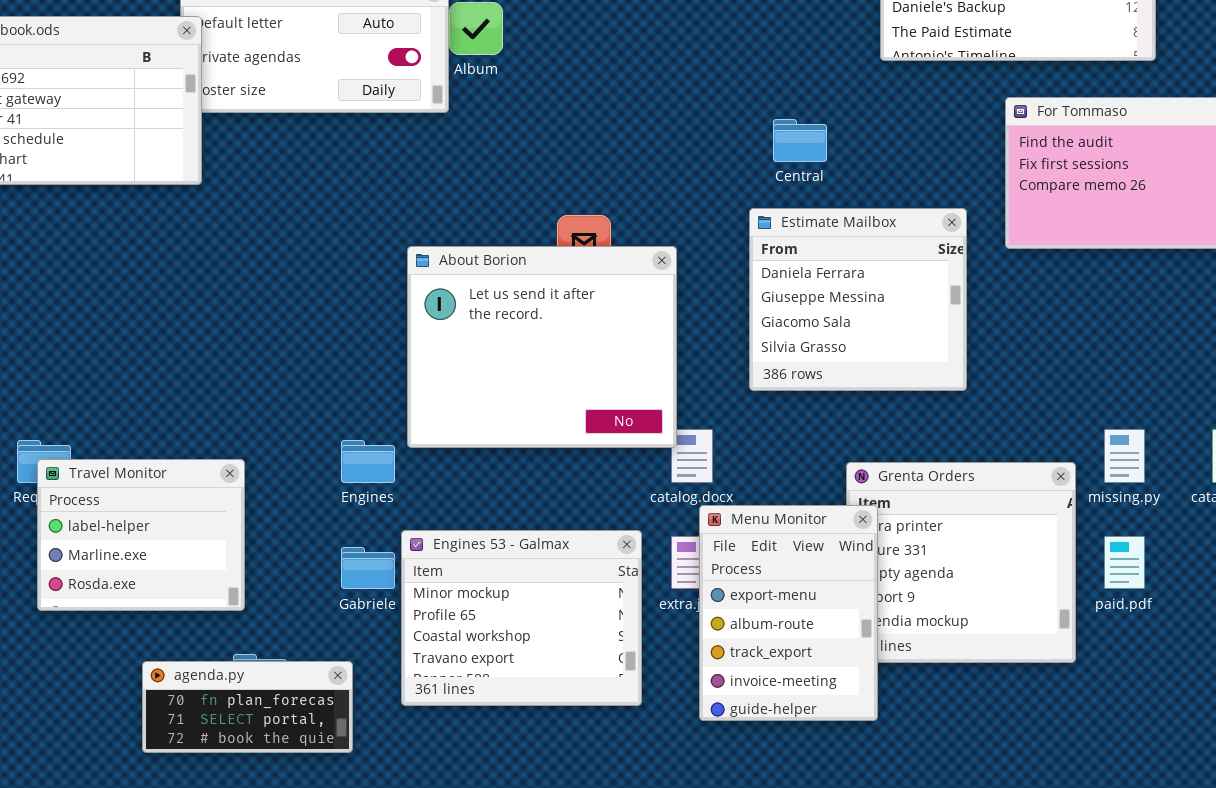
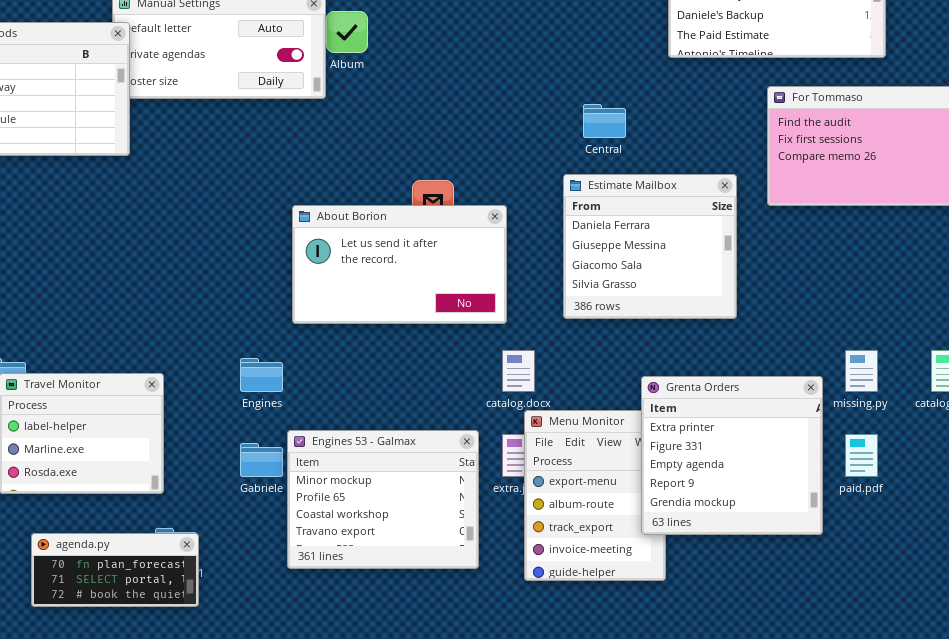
About Borion: [407,246,677,448] -> [292,205,507,324], resized
Grenta Orders: [846,462,1076,663] -> [641,376,823,535], raised
agenda.py: [142,661,353,753] -> [31,533,199,607], moved

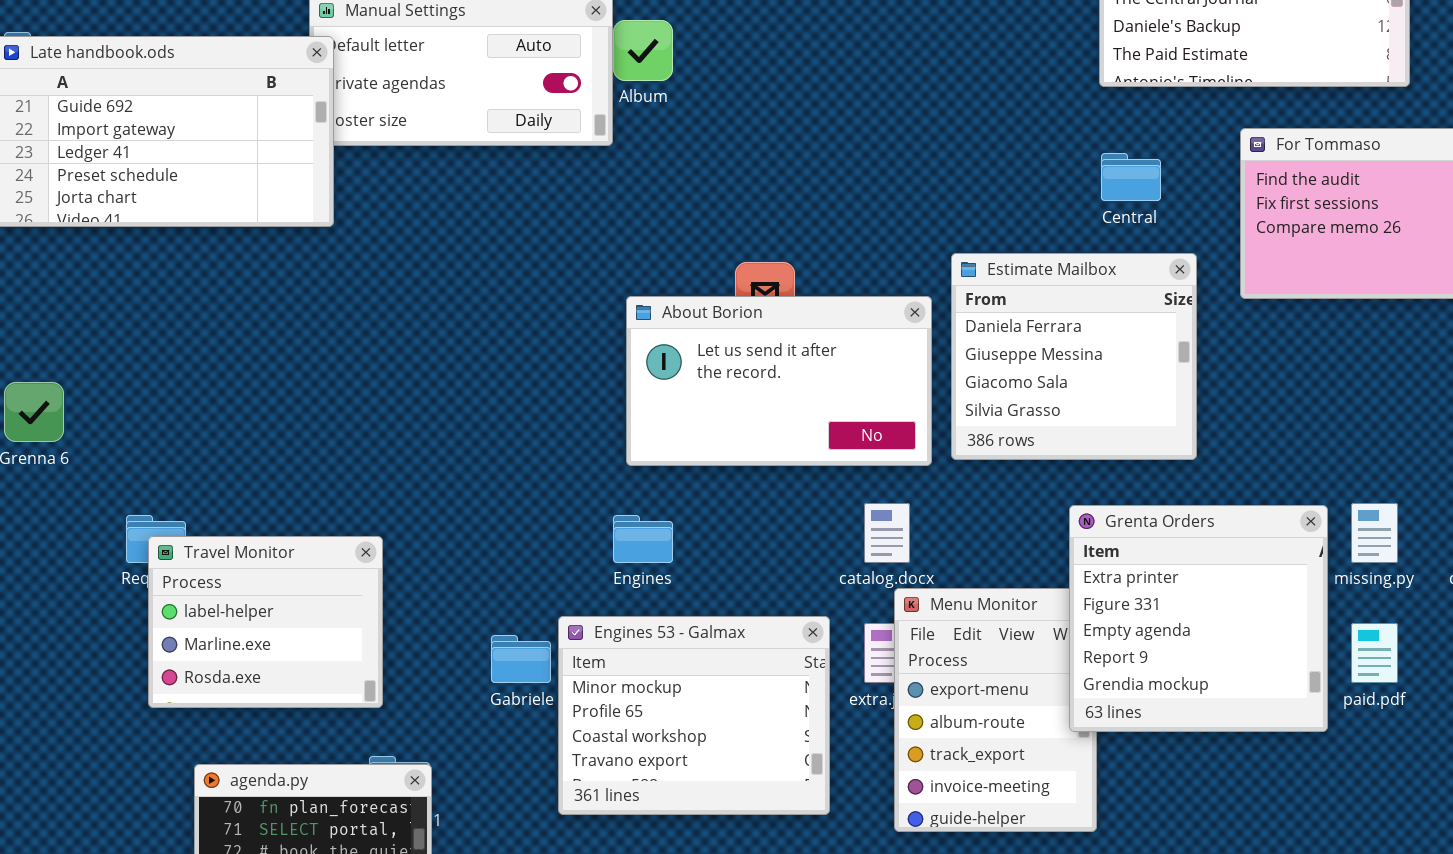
Central: [583,104,626,138] -> [1101,153,1161,201], moved
About Borion: [292,205,507,324] -> [626,296,932,466], moved
Engines: [240,358,283,392] -> [613,515,673,563], moved
Grenta Orders: [641,376,823,535] -> [1069,505,1328,732], moved

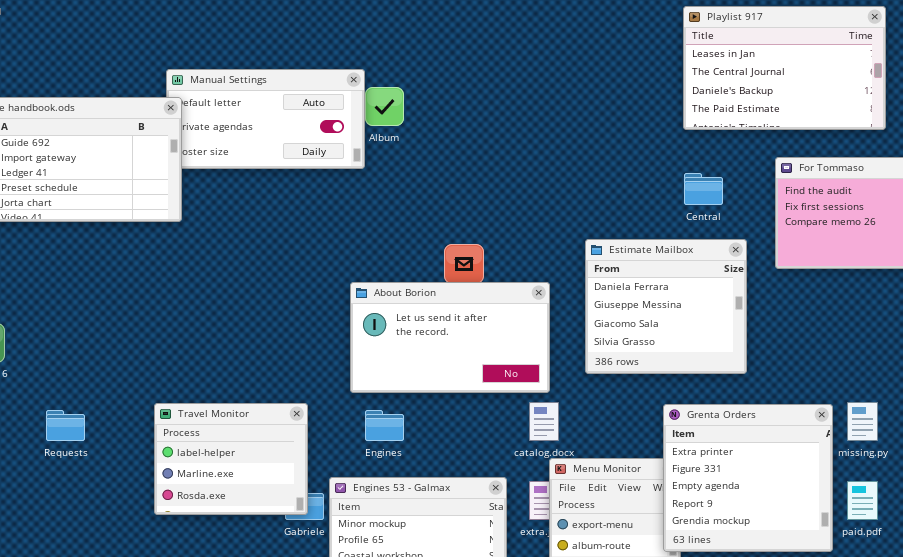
About Borion: [626,296,932,466] -> [350,282,550,393], moved
Travel Monitor: [148,536,383,708] -> [154,403,308,515], moved

